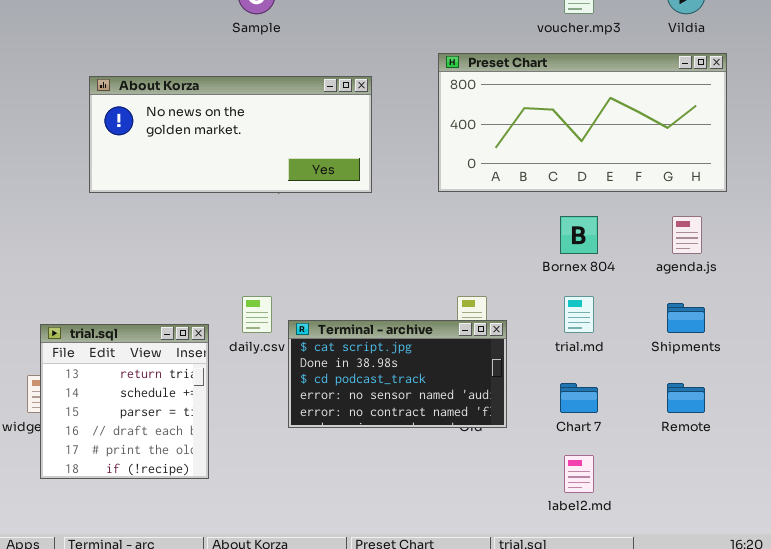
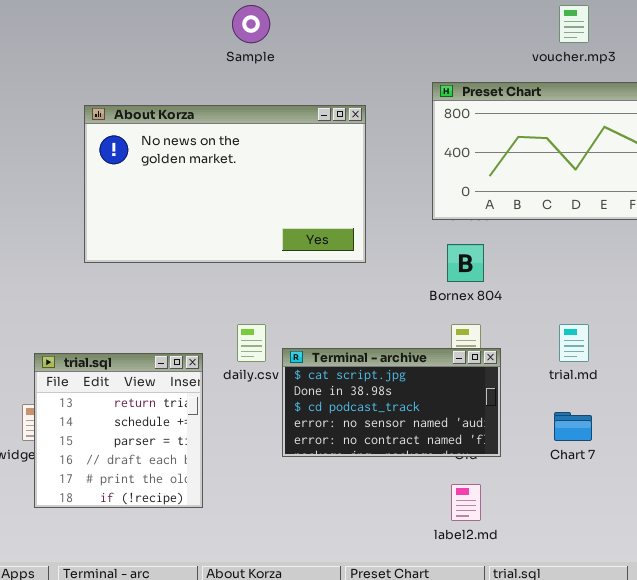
About Korza: [89,76,372,193] -> [84,105,366,263], resized
Bornex 804: [560,216,598,254] -> [447,244,484,282], moved
label2.md: [564,455,594,493] -> [451,484,481,521], moved

